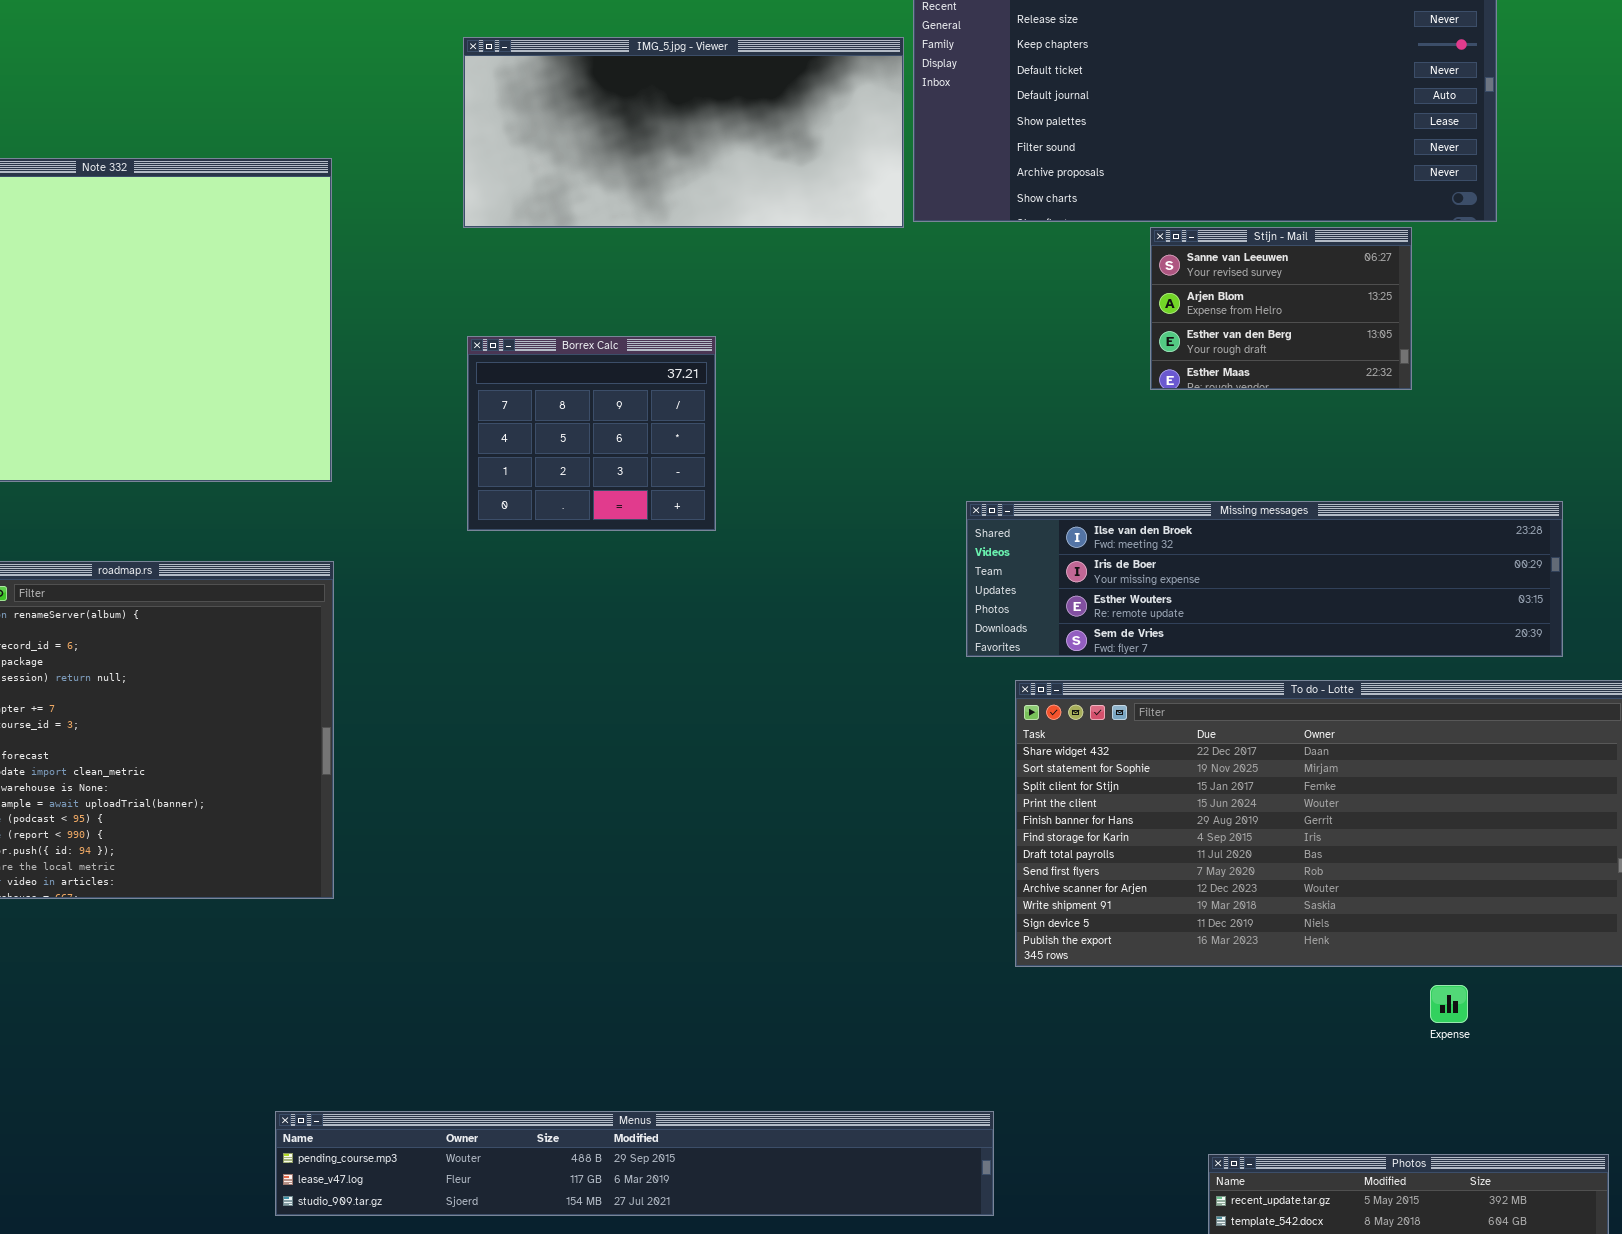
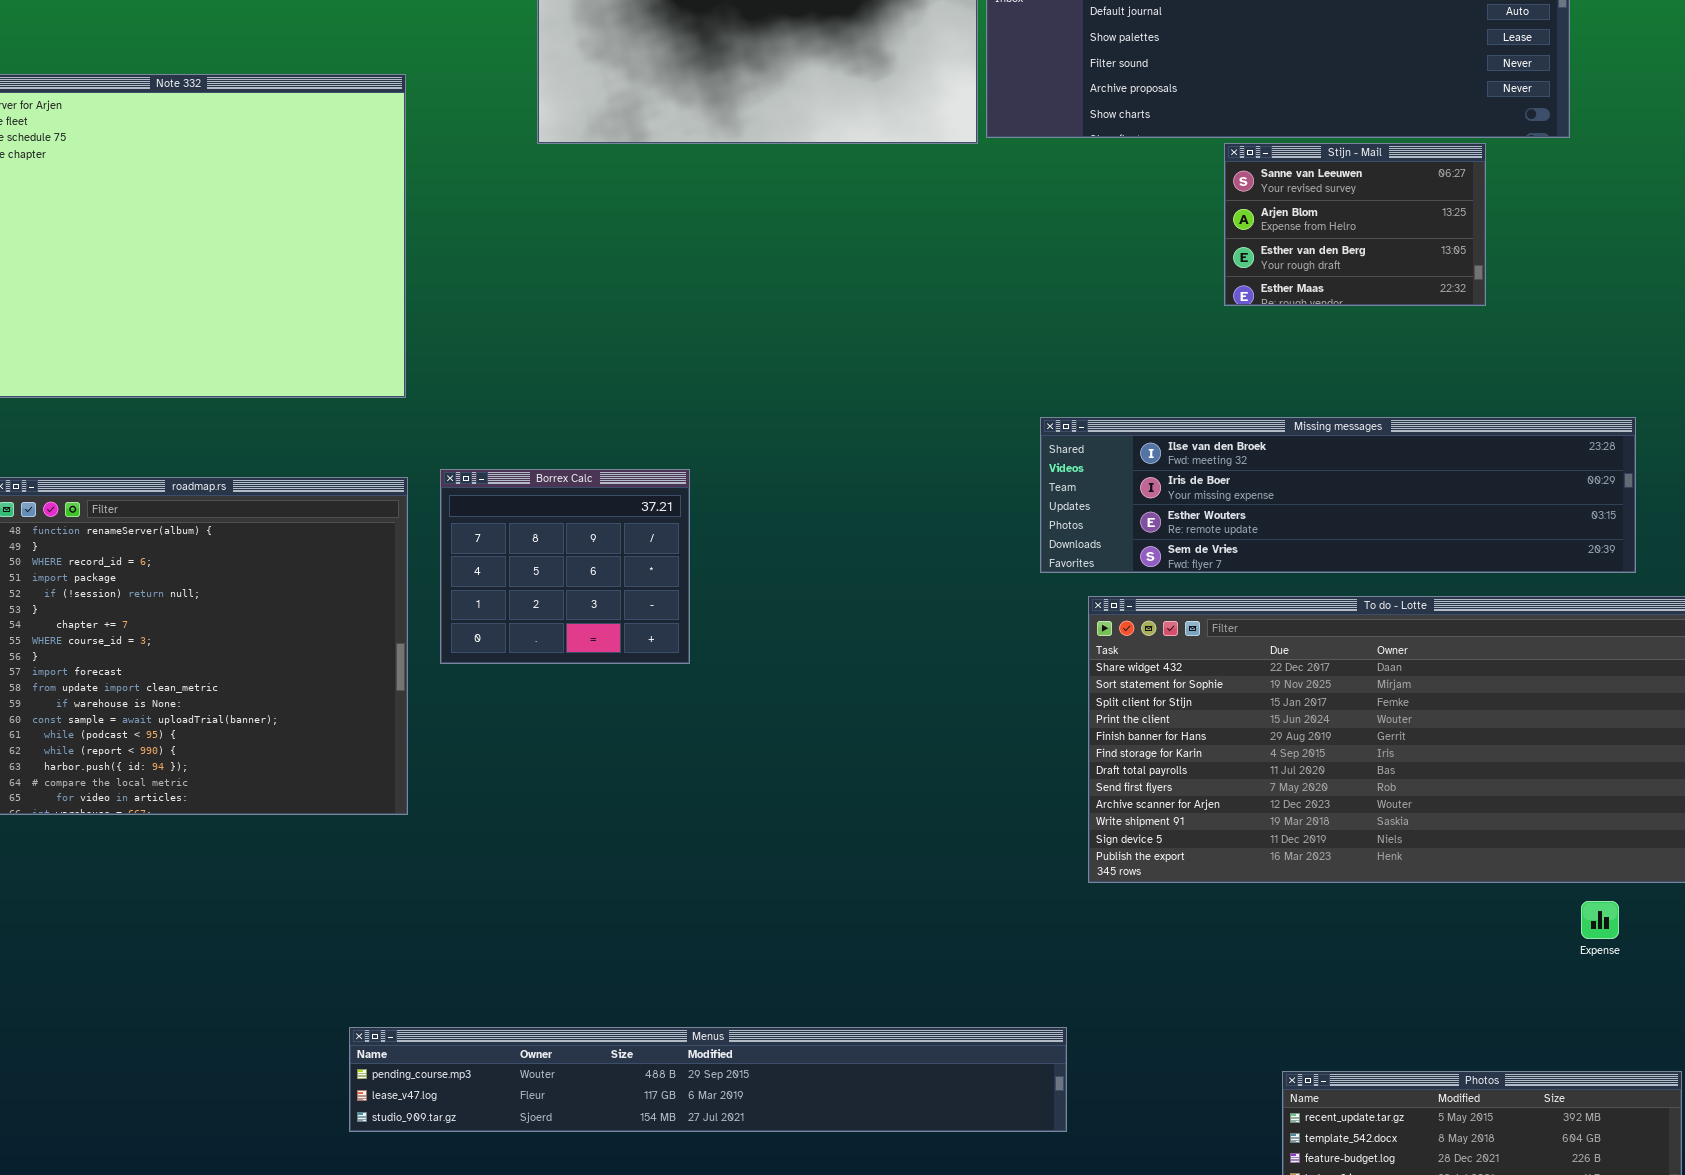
Borrex Calc: [467,336,716,531] -> [440,469,690,664], moved
Expense: [1430,985,1468,1023] -> [1581,901,1619,939], moved

